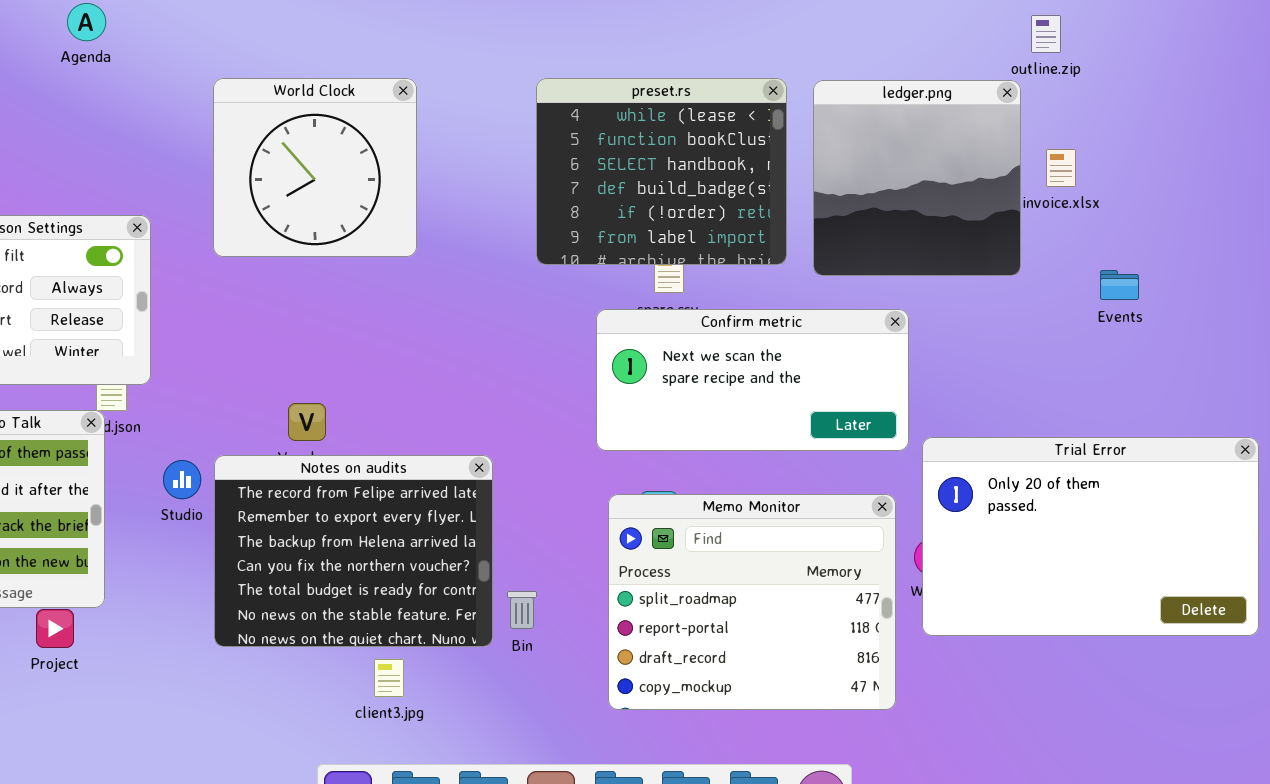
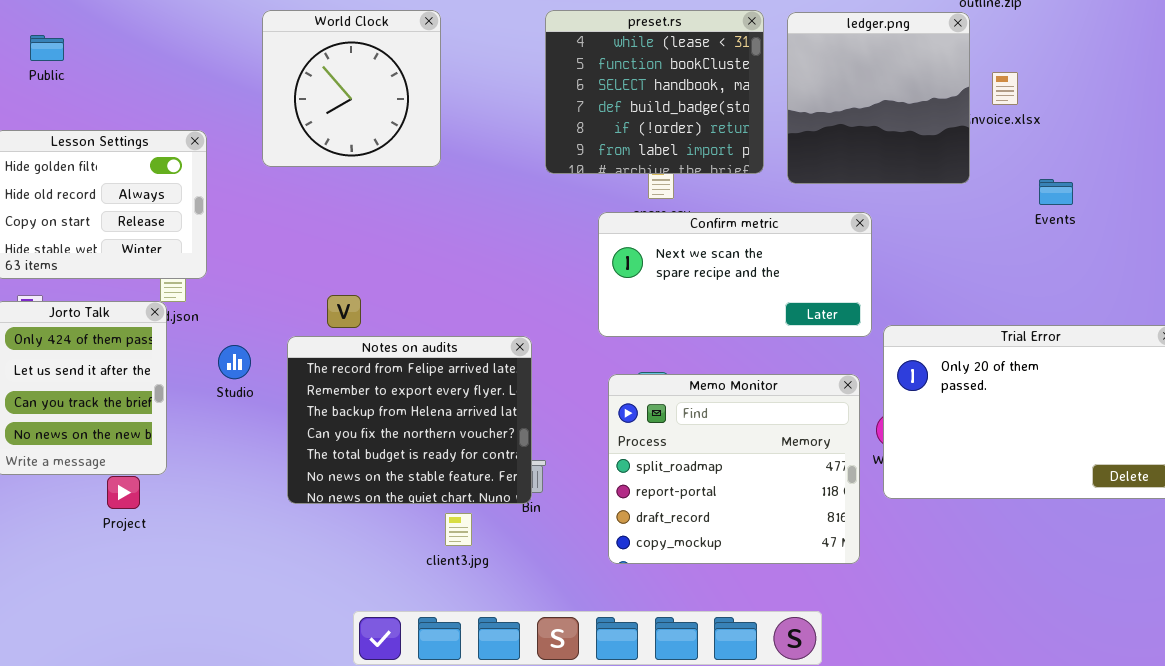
Notes on audits: [214,455,493,647] -> [287,336,532,504], moved
client3.jpg: [374,659,404,697] -> [445,513,472,546], moved

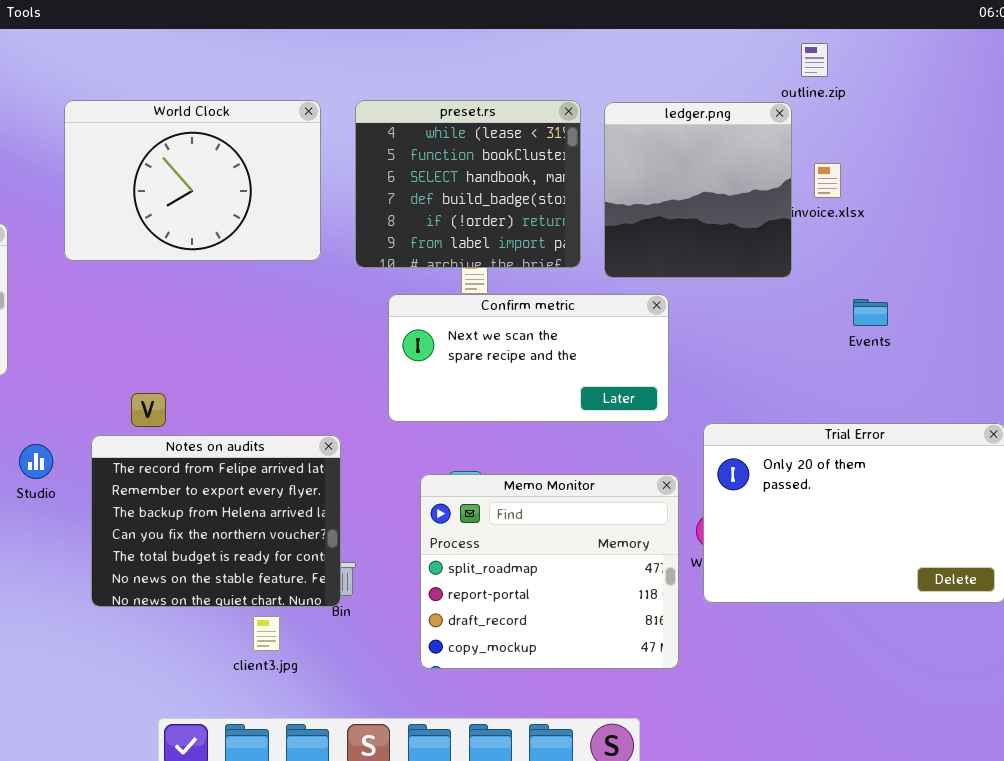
World Clock: [262,10,441,167] -> [64,100,321,261], resized
Events: [1039,179,1073,205] -> [853,299,888,326], moved
Confirm metric: [598,212,872,337] -> [388,294,669,422], moved

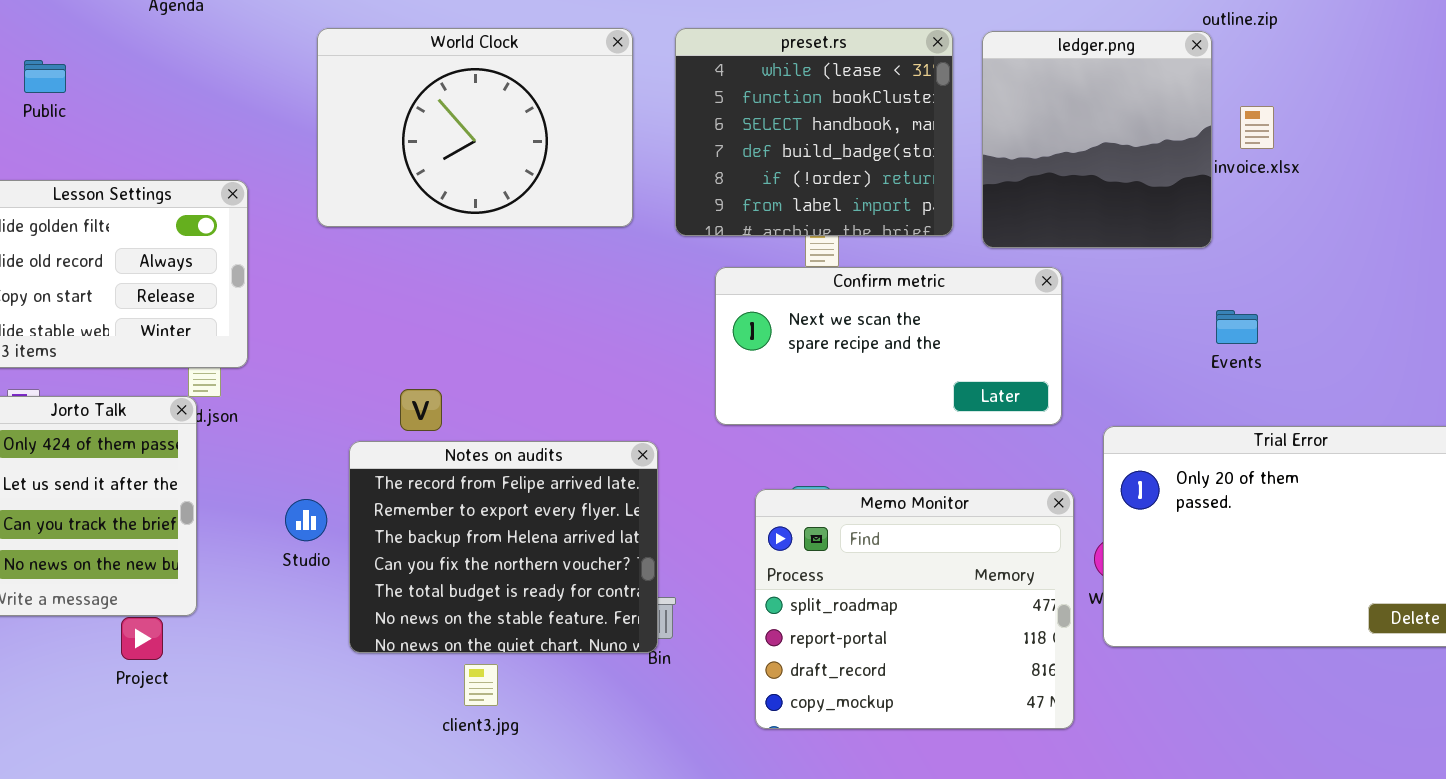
Events: [853,299,888,326] -> [1216,310,1258,344], moved
Studio: [19,444,53,479] -> [285,499,327,541], moved
client3.jpg: [253,616,280,651] -> [464,664,498,706], moved

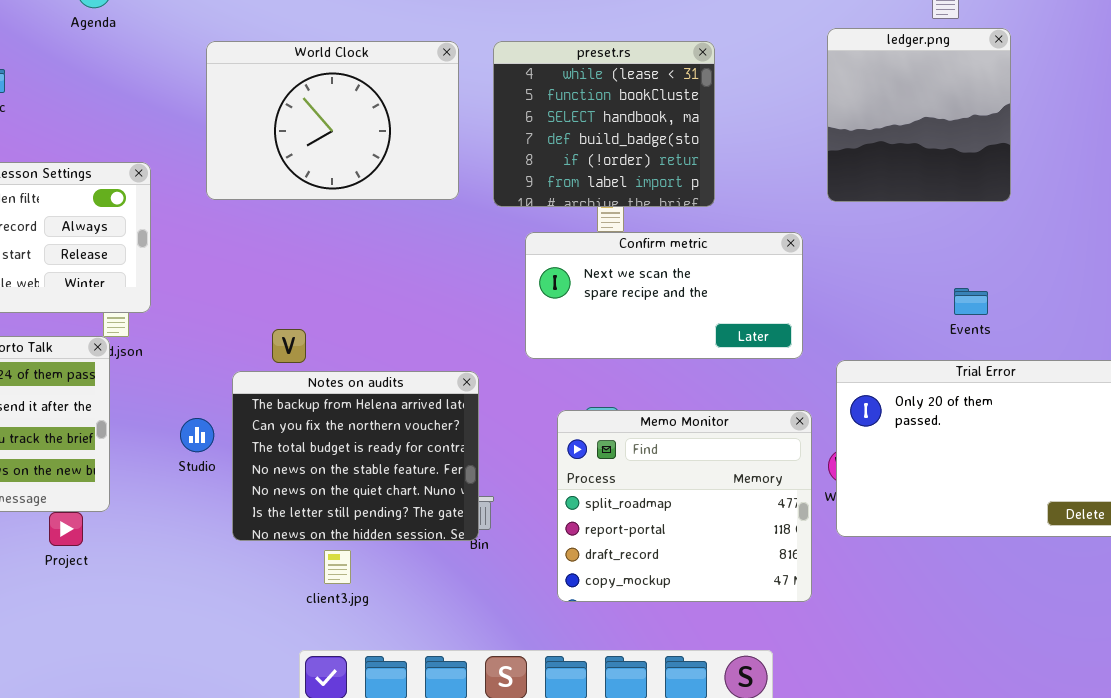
ledger.png: [982,31,1212,248] -> [827,28,1011,202], moved
Events: [1216,310,1258,344] -> [954,288,988,315], moved
Notes on audits: [349,441,658,653] -> [232,371,479,541], scrolled down 2 rows

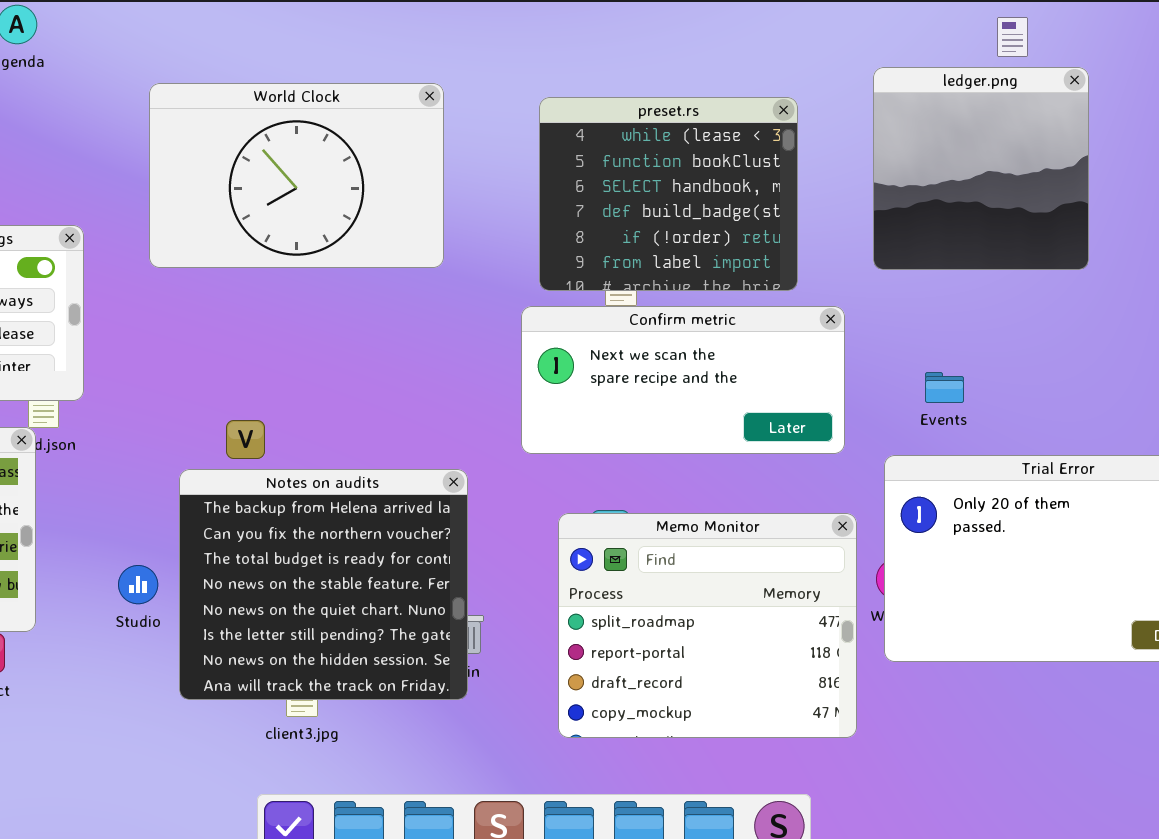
preset.rs: [493,41,715,207] -> [539,97,798,291], moved
Events: [954,288,988,315] -> [925,372,964,403], moved
Notes on audits: [232,371,479,541] -> [179,469,468,700], resized
Studio: [180,418,214,452] -> [118,565,158,604], moved

